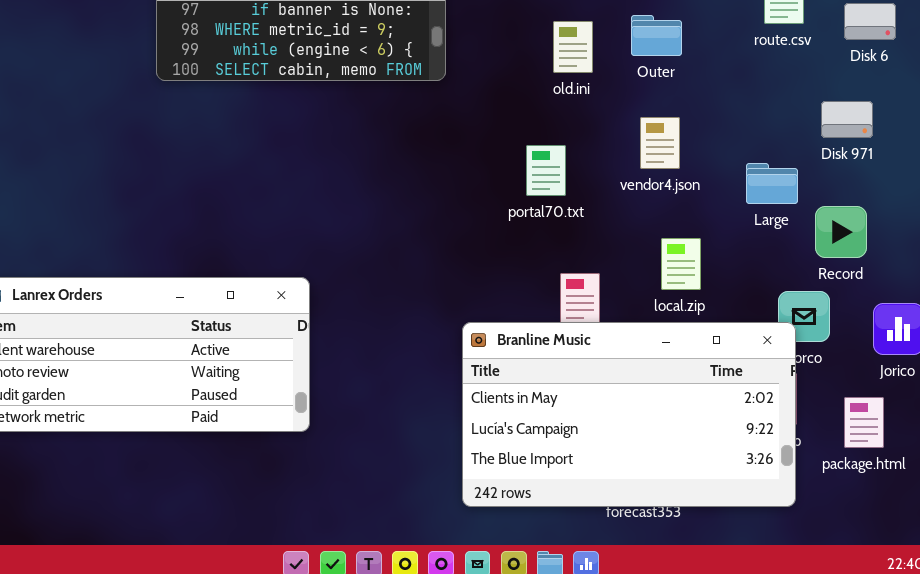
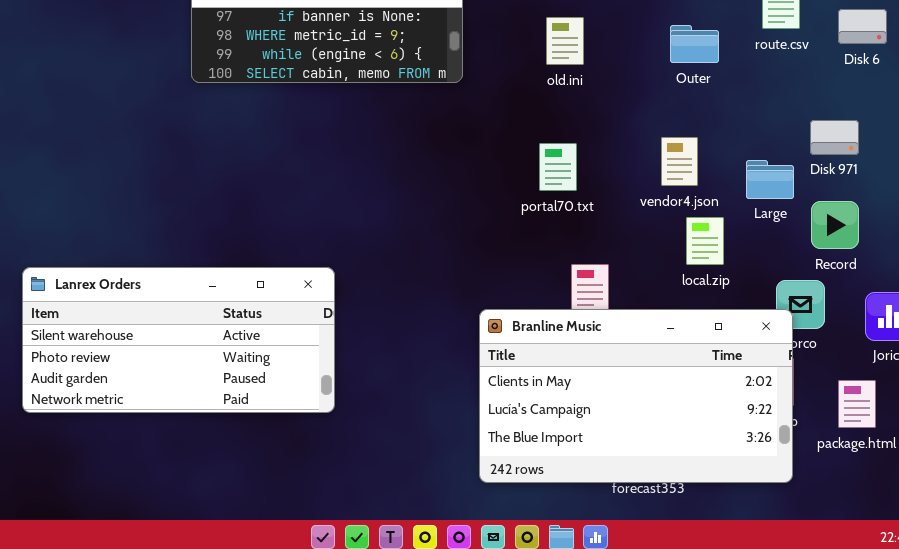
Outer: [631,15,682,56] -> [670,25,719,63], moved
old.ini: [553,21,593,73] -> [546,17,584,65], moved
Disk 971: [821,101,873,138] -> [810,120,859,155], moved
vendor4.json: [640,117,680,169] -> [661,137,698,186], moved
local.zip: [661,238,701,290] -> [686,217,724,265], moved

